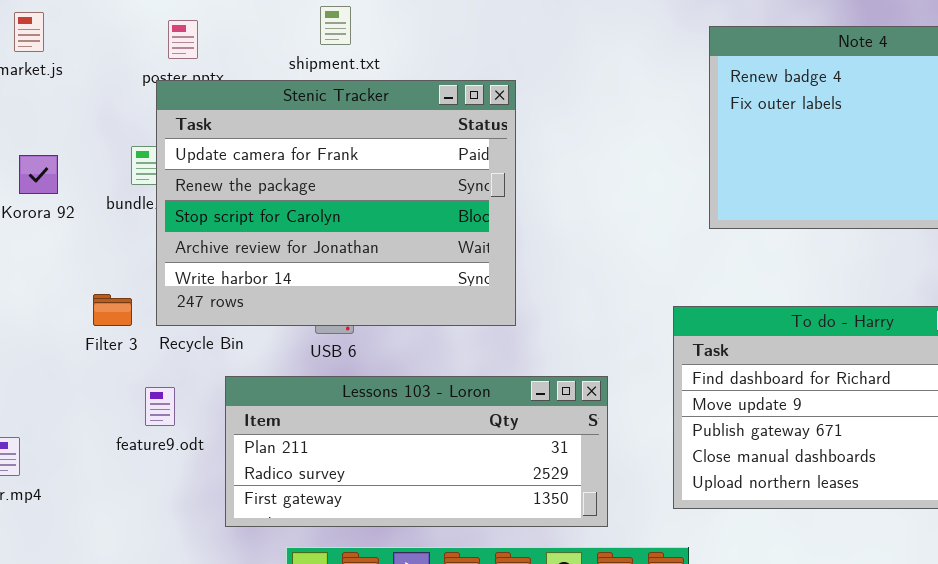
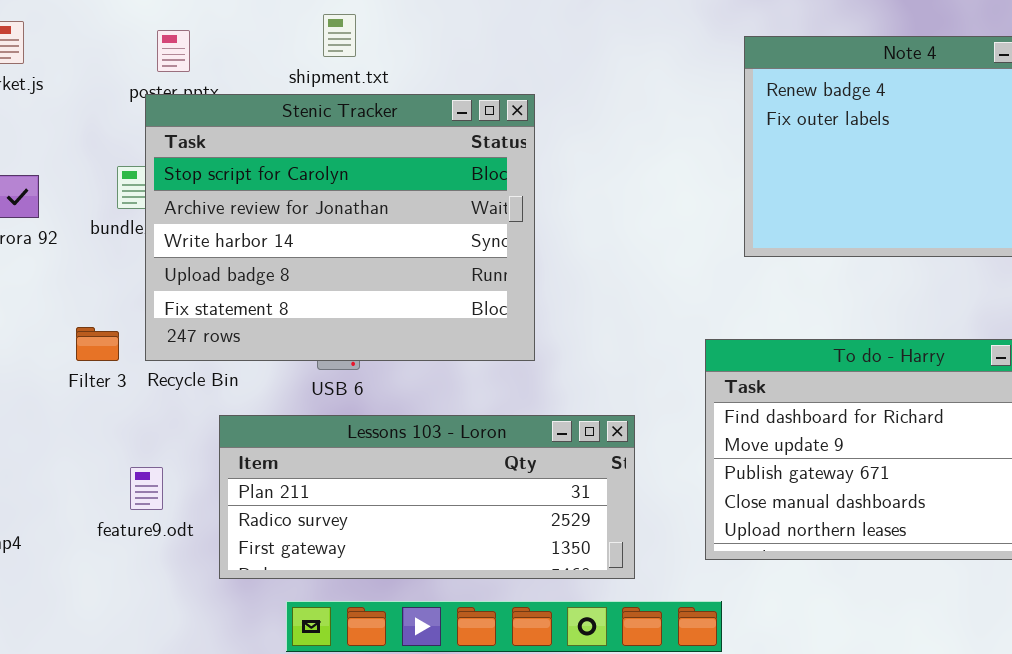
Stenic Tracker: [156,80,516,326] -> [145,94,535,361], scrolled down 2 rows
feature9.odt: [145,387,175,426] -> [130,467,163,510], moved

